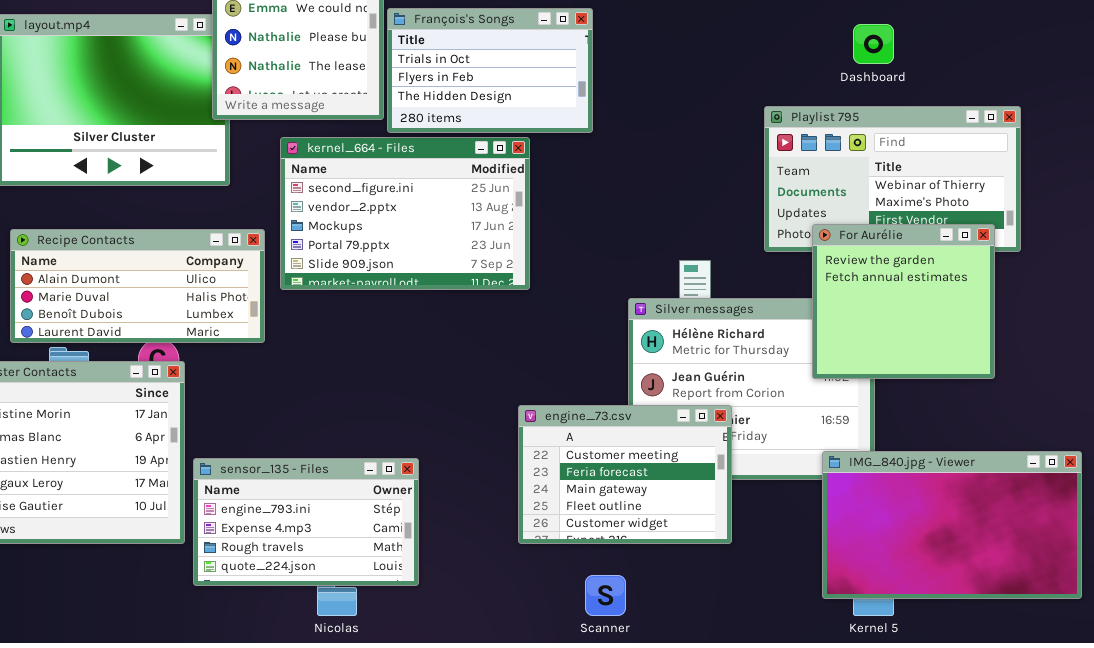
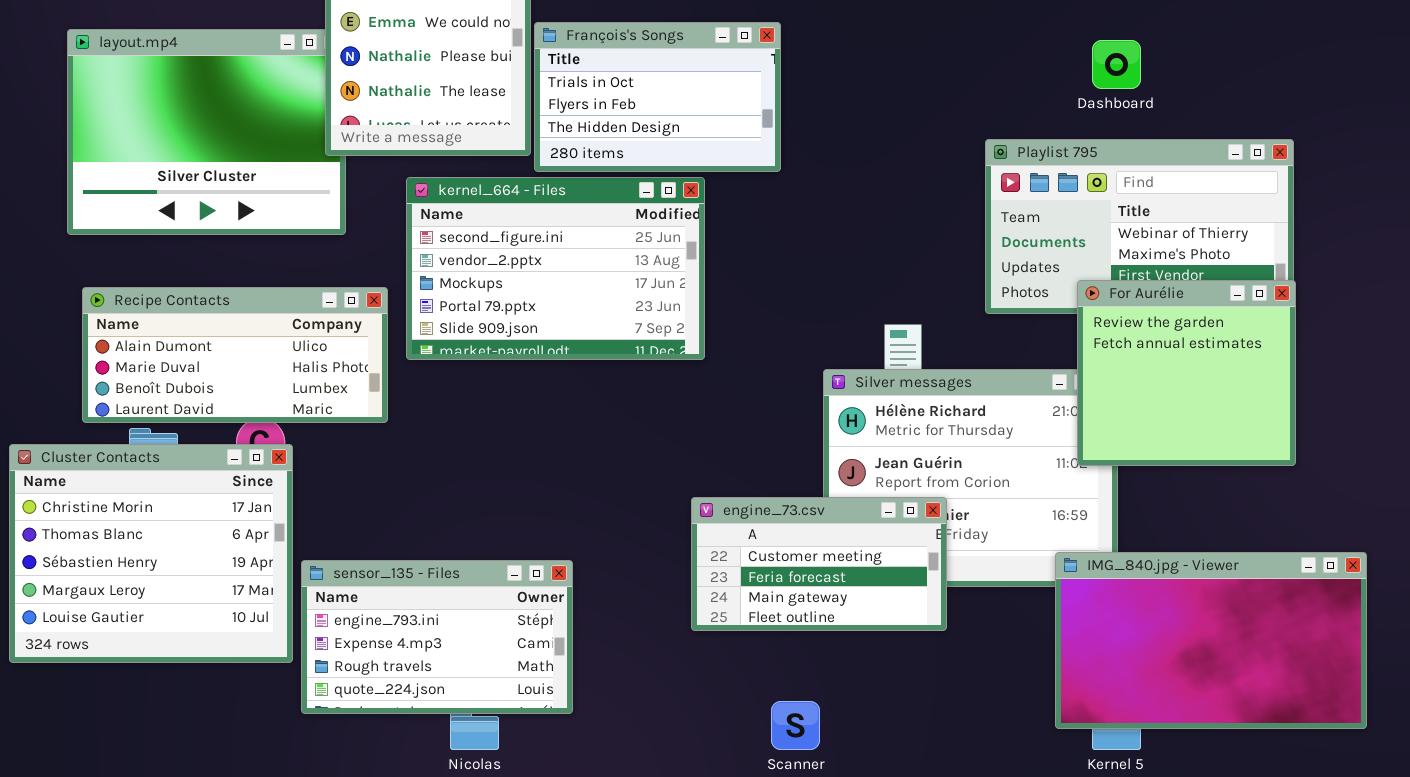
For Aurélie: [812,224,995,379] -> [1077,280,1296,466], moved
engine_73.csv: [518,405,732,544] -> [691,497,947,631], resized

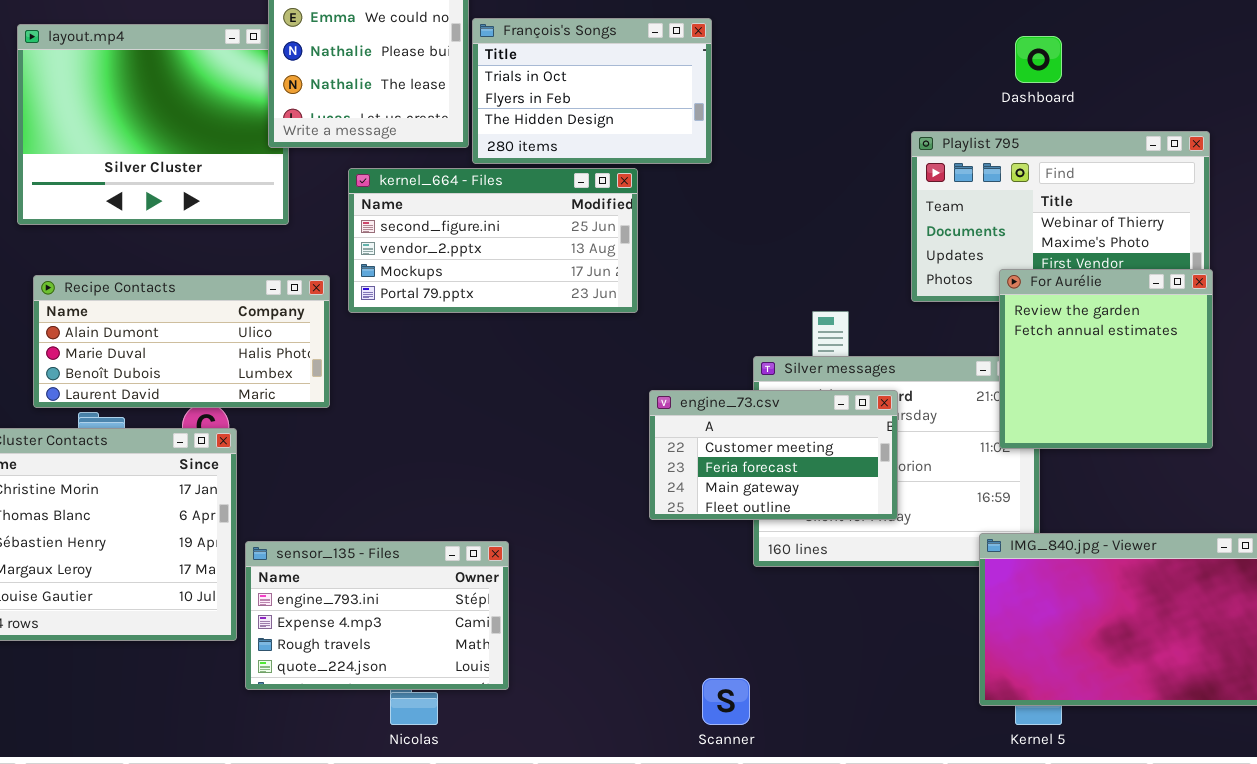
kernel_664 - Files: [406,177,705,360] -> [348,168,638,313], resized
engine_73.csv: [691,497,947,631] -> [649,390,898,520], moved

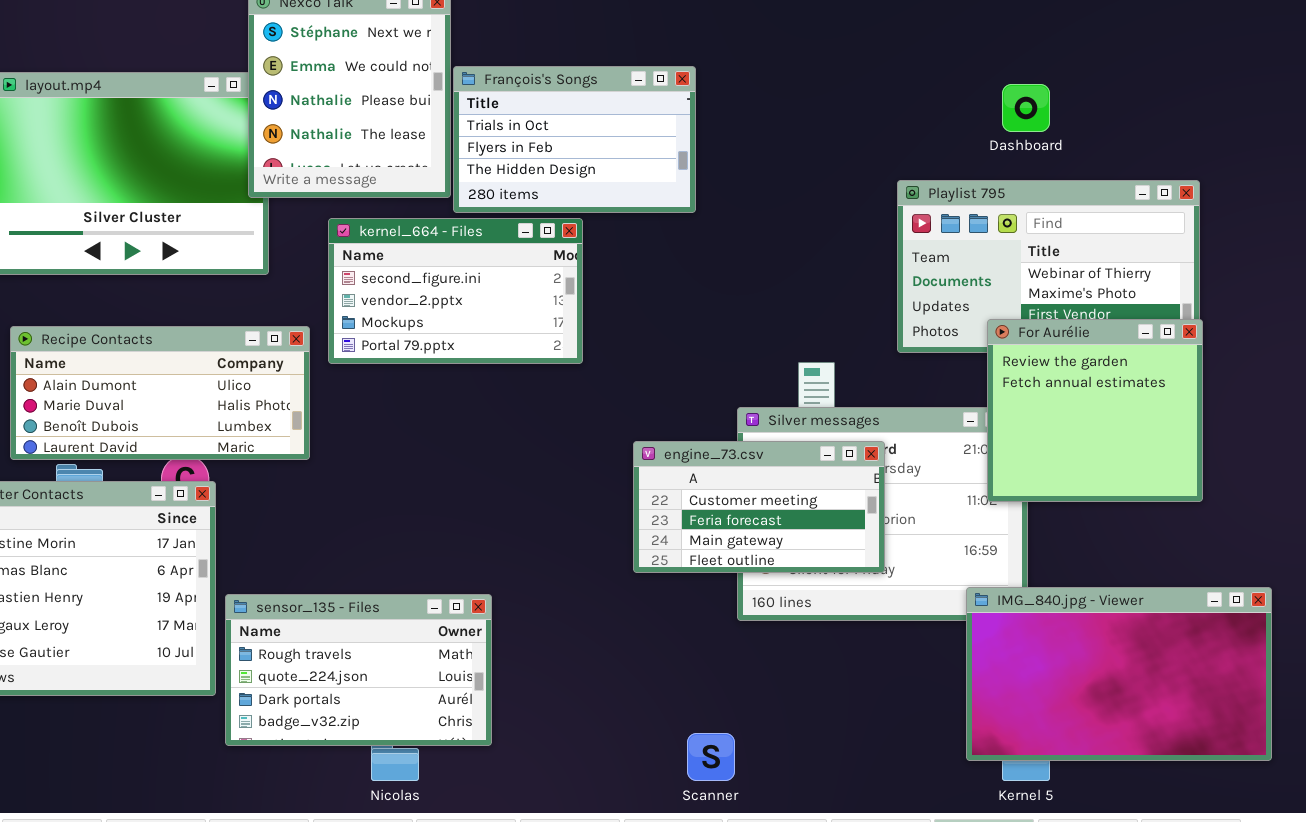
kernel_664 - Files: [348,168,638,313] -> [328,218,583,364], resized
sensor_135 - Files: [245,541,509,690] -> [225,594,492,746], scrolled down 2 rows

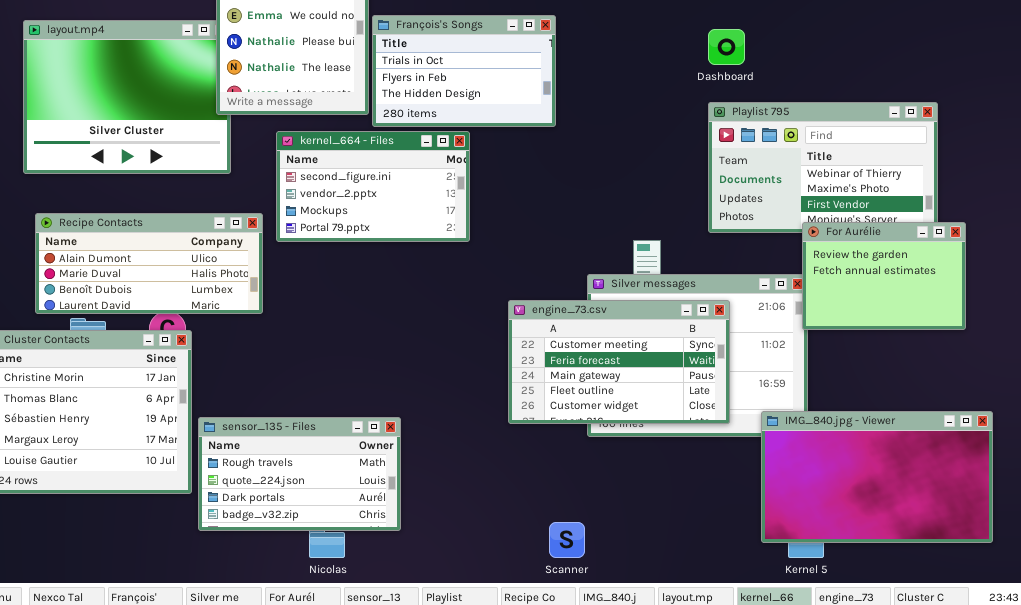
Dashboard: [1002,84,1050,132] -> [708,29,745,65], moved
For Aurélie: [987,319,1203,502] -> [802,222,966,330], moved, resized
engine_73.csv: [633,441,885,573] -> [508,300,730,424], resized

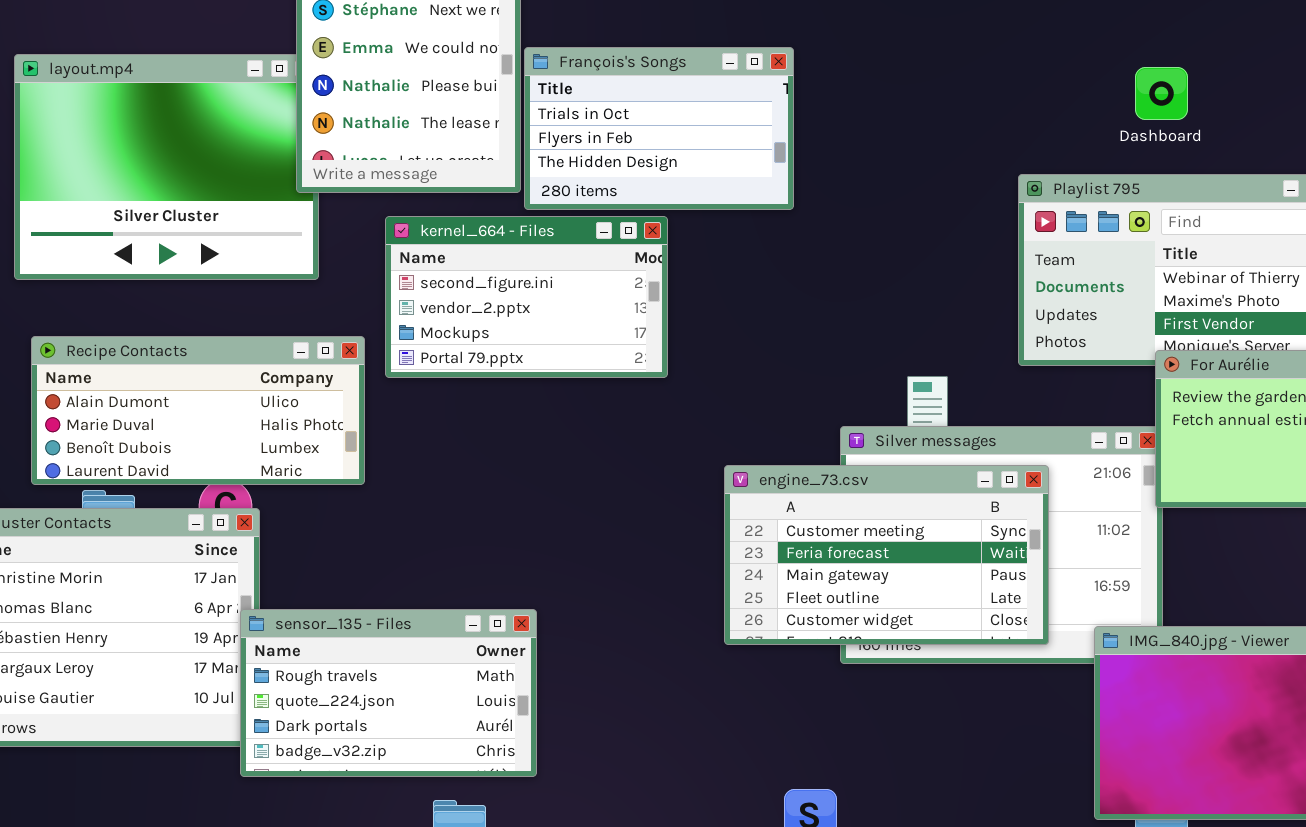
Dashboard: [708,29,745,65] -> [1135,67,1188,120], moved
sensor_135 - Files: [198,417,401,531] -> [240,609,537,777], moved

